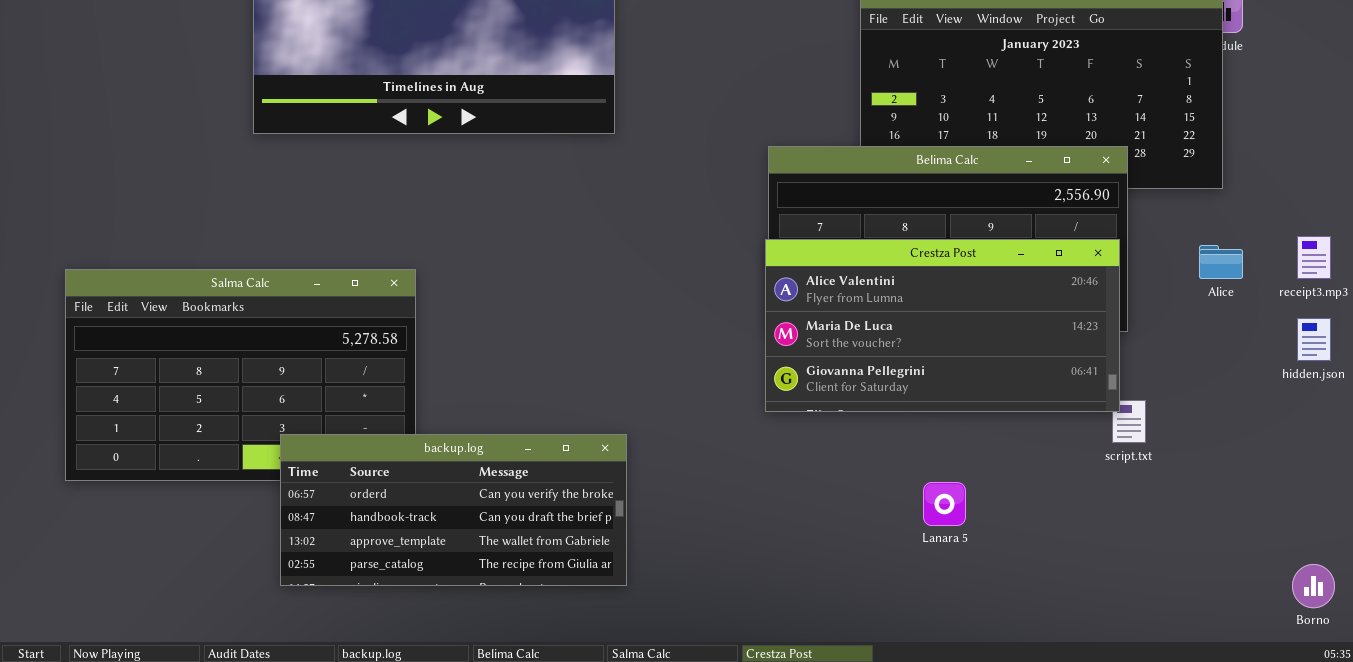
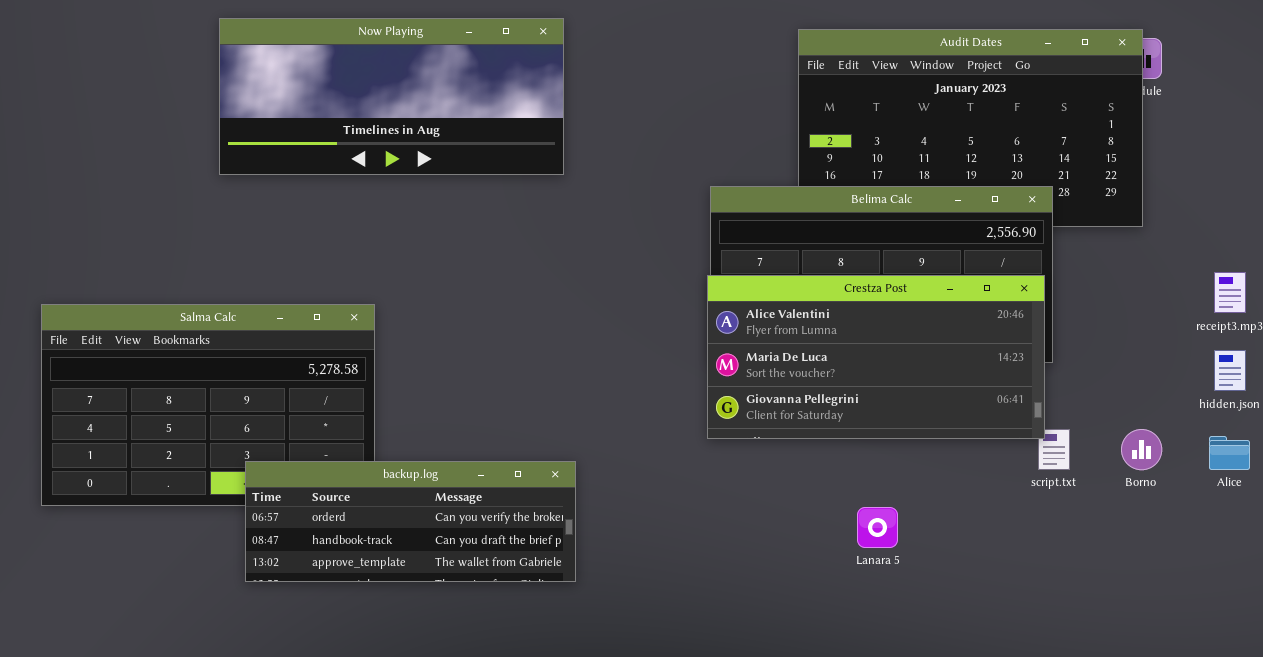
Alice: [1199,245,1243,279] -> [1209,436,1250,470], moved
backup.log: [280,434,627,586] -> [245,461,576,582], resized
Borno: [1292,564,1335,608] -> [1121,429,1162,470], moved

